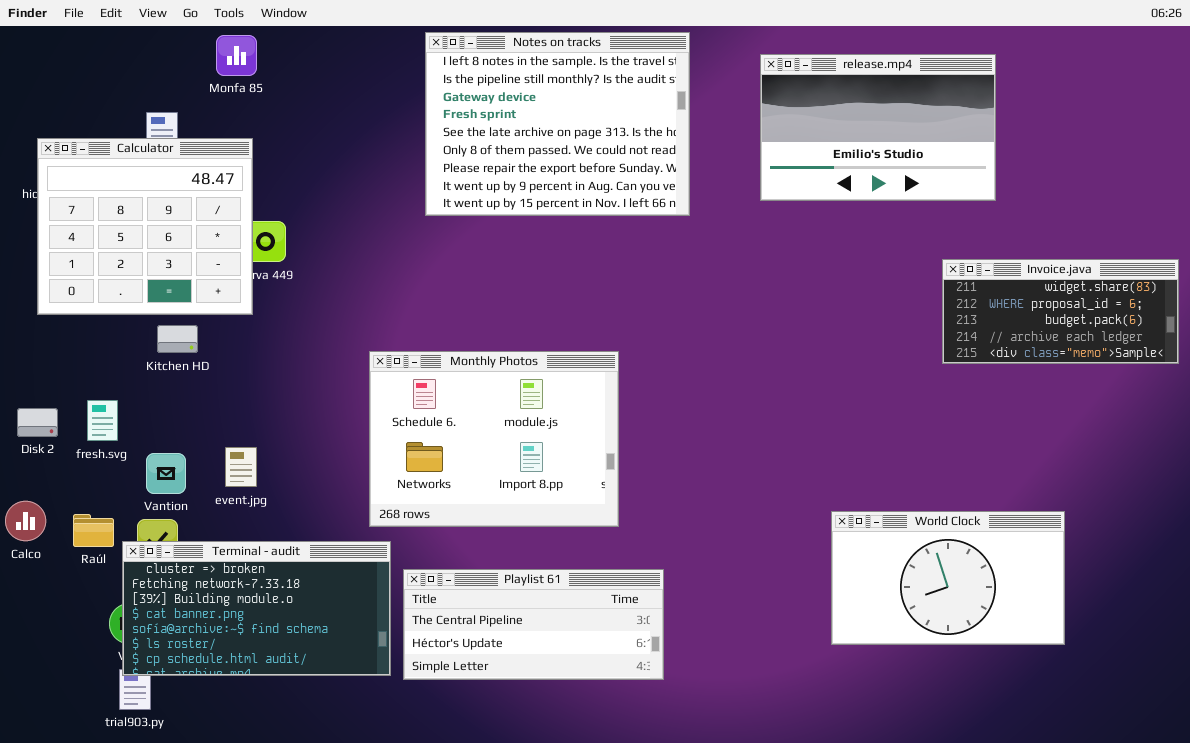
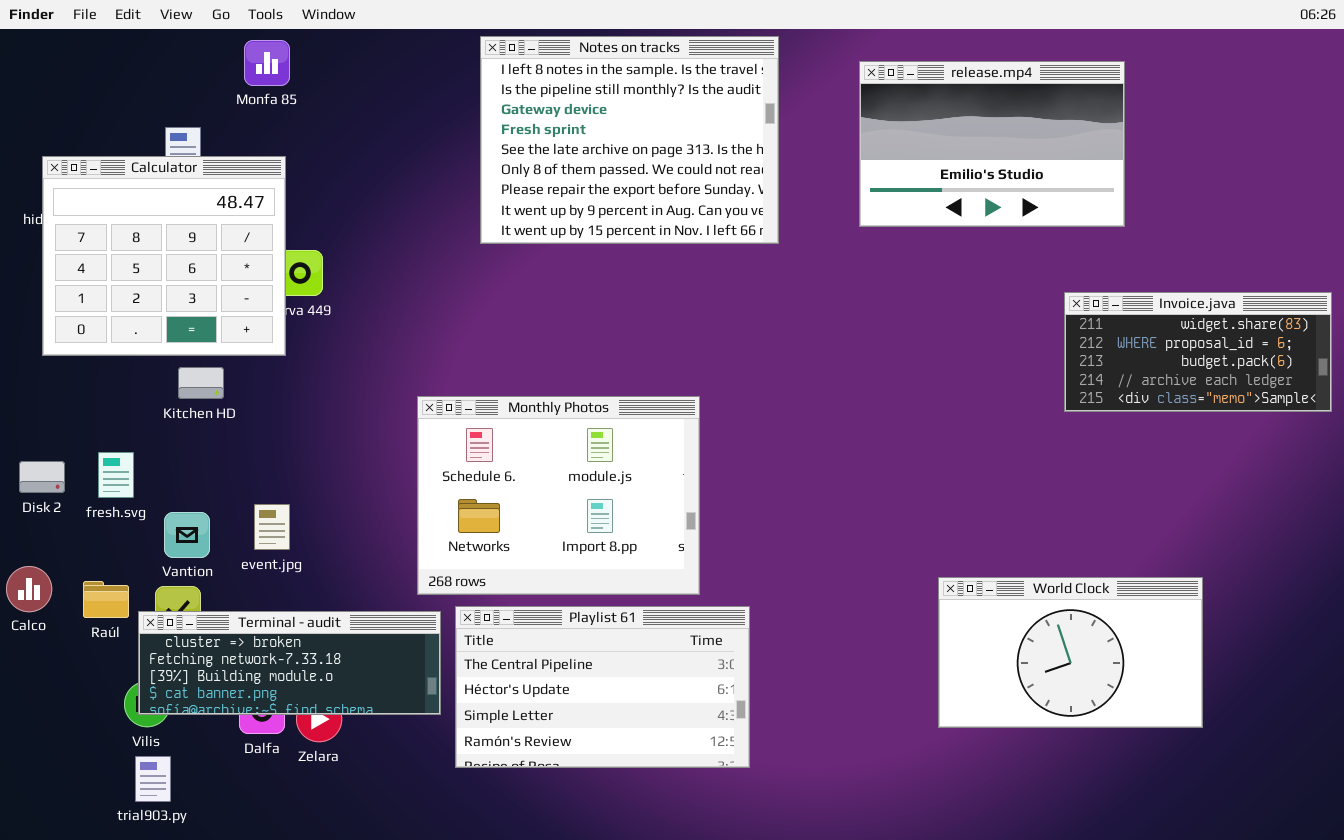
Terminal - audit: [122,541,391,676] -> [138,611,441,715], resized
Playlist 61: [403,569,664,680] -> [455,606,750,768], resized

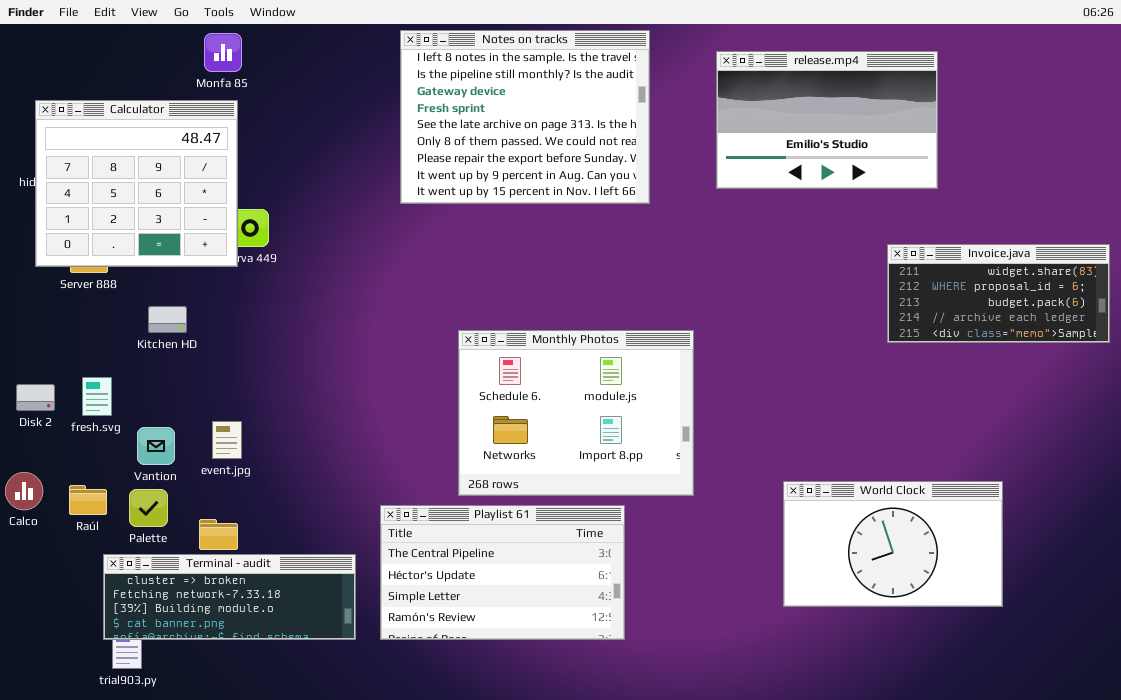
Calculator: [42,156,286,356] -> [35,100,238,267], moved
Monthly Photos: [417,396,700,595] -> [458,330,694,496], moved
Terminal - audit: [138,611,441,715] -> [103,554,356,640], moved

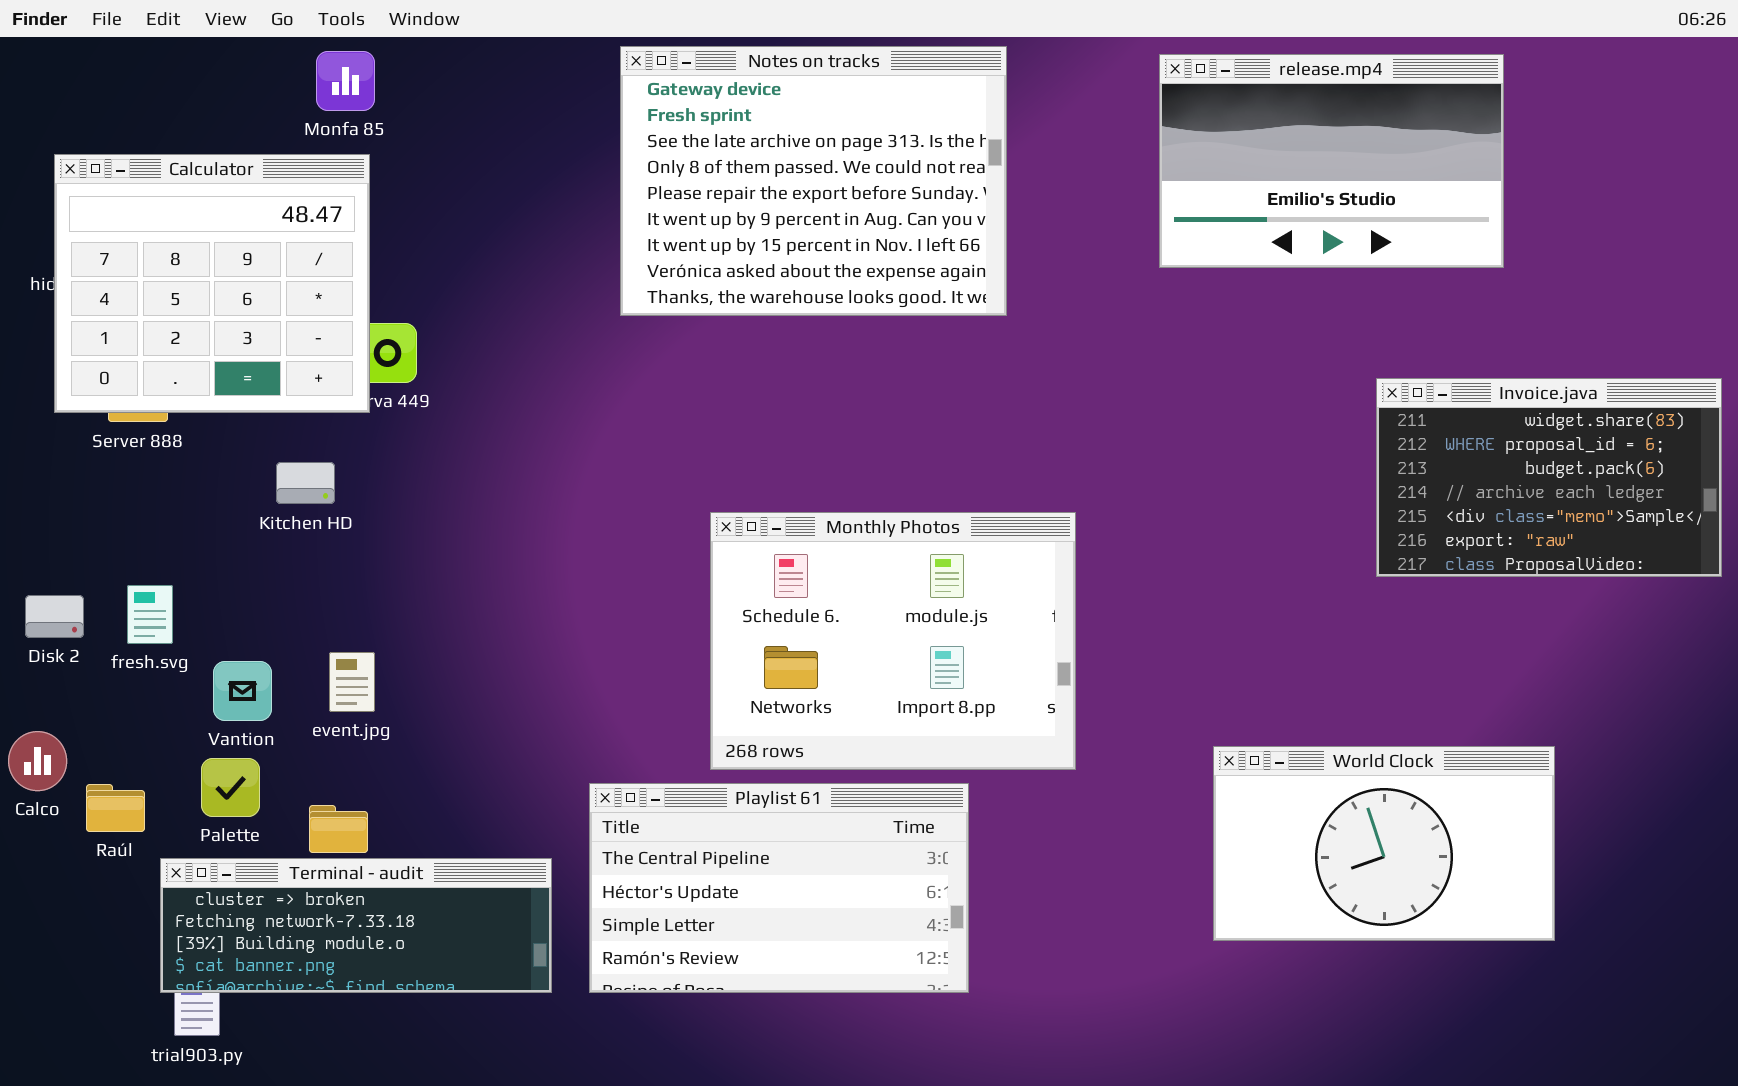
Notes on tracks: [400,30,650,204] -> [620,46,1007,316], scrolled down 2 rows
release.mp4: [716,51,938,189] -> [1159,54,1504,268], moved
Invoice.java: [887,244,1110,343] -> [1376,378,1722,577], resized
Kitchen HD: [148,306,187,333] -> [276,462,335,504], moved
Raúl: [69,485,107,515] -> [86,784,145,832], moved

